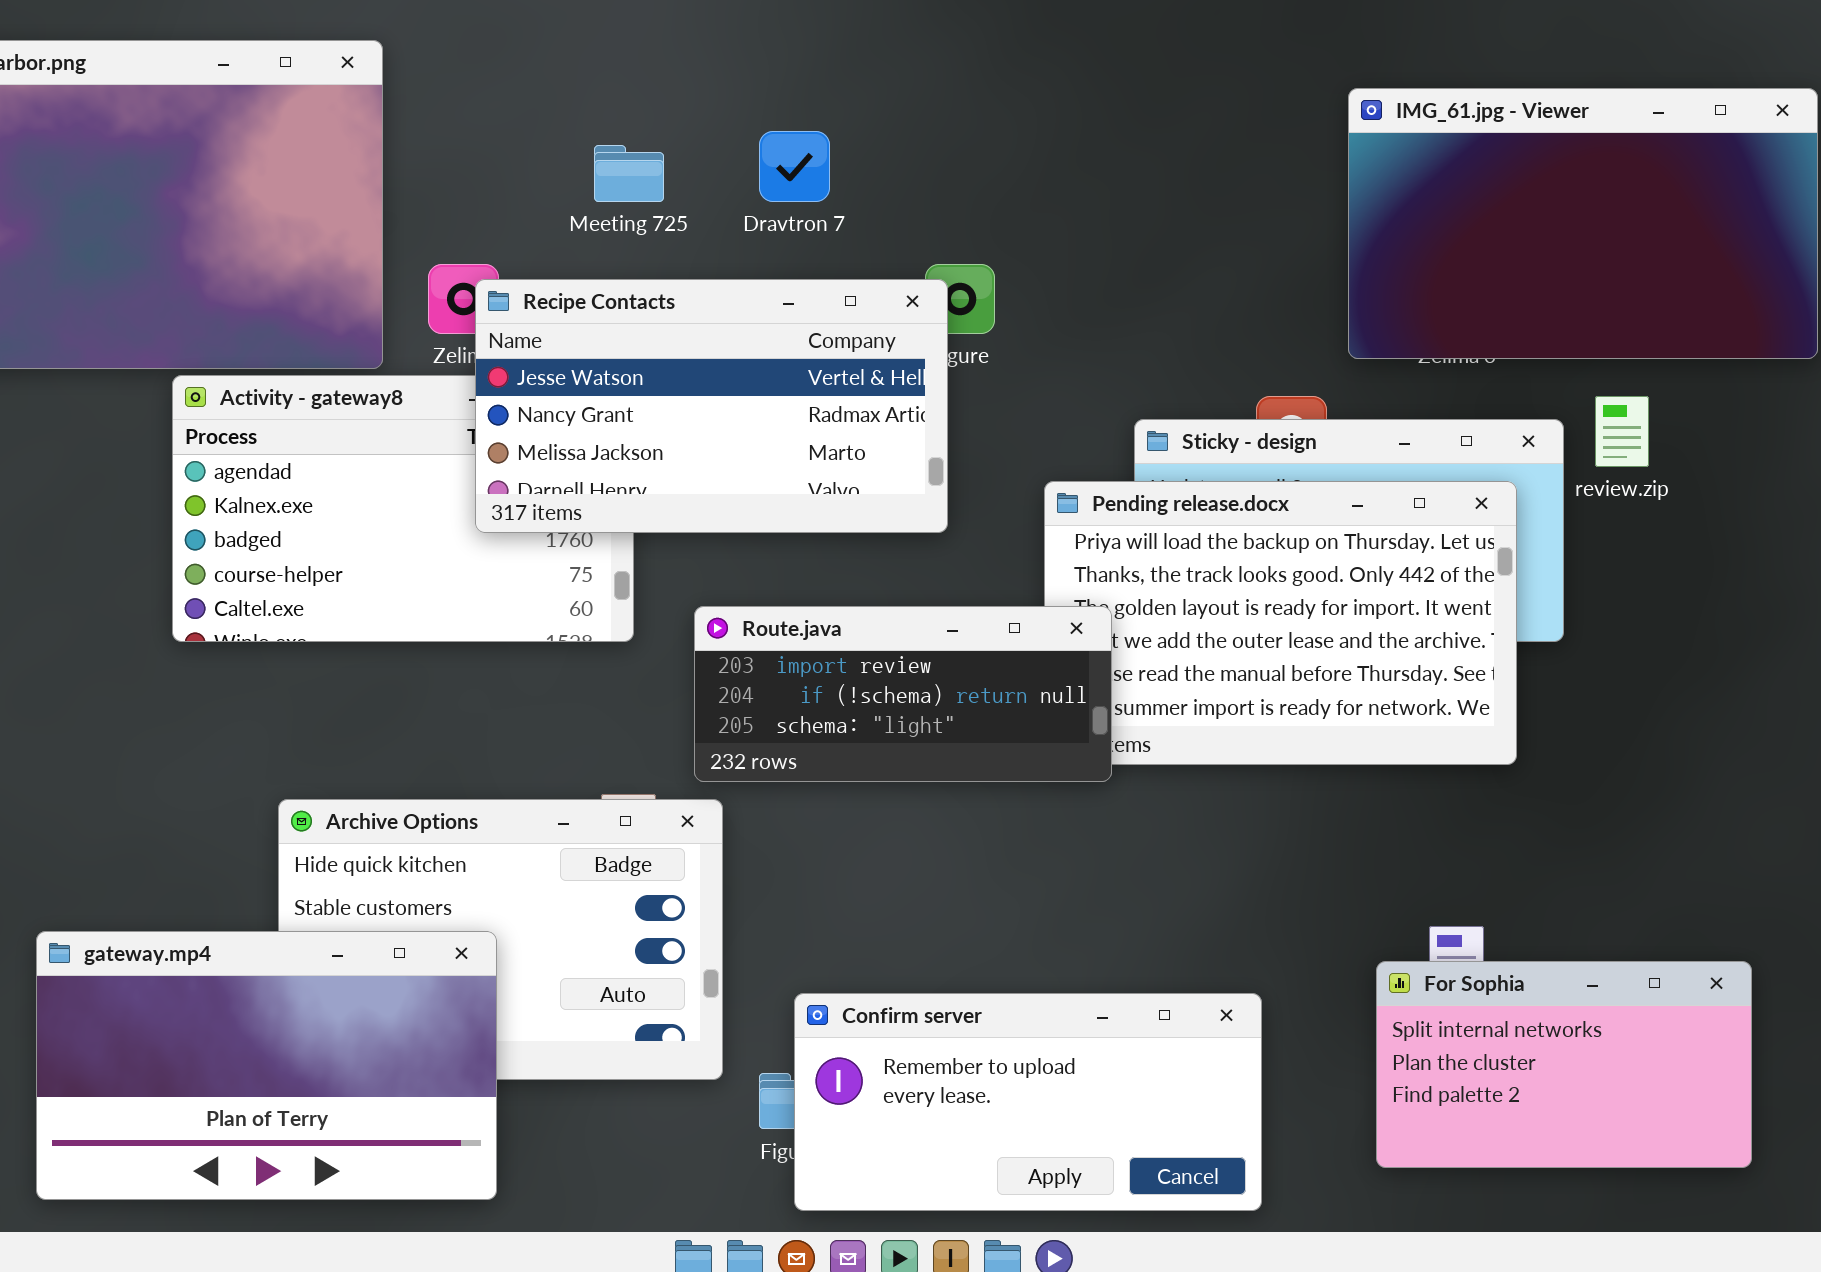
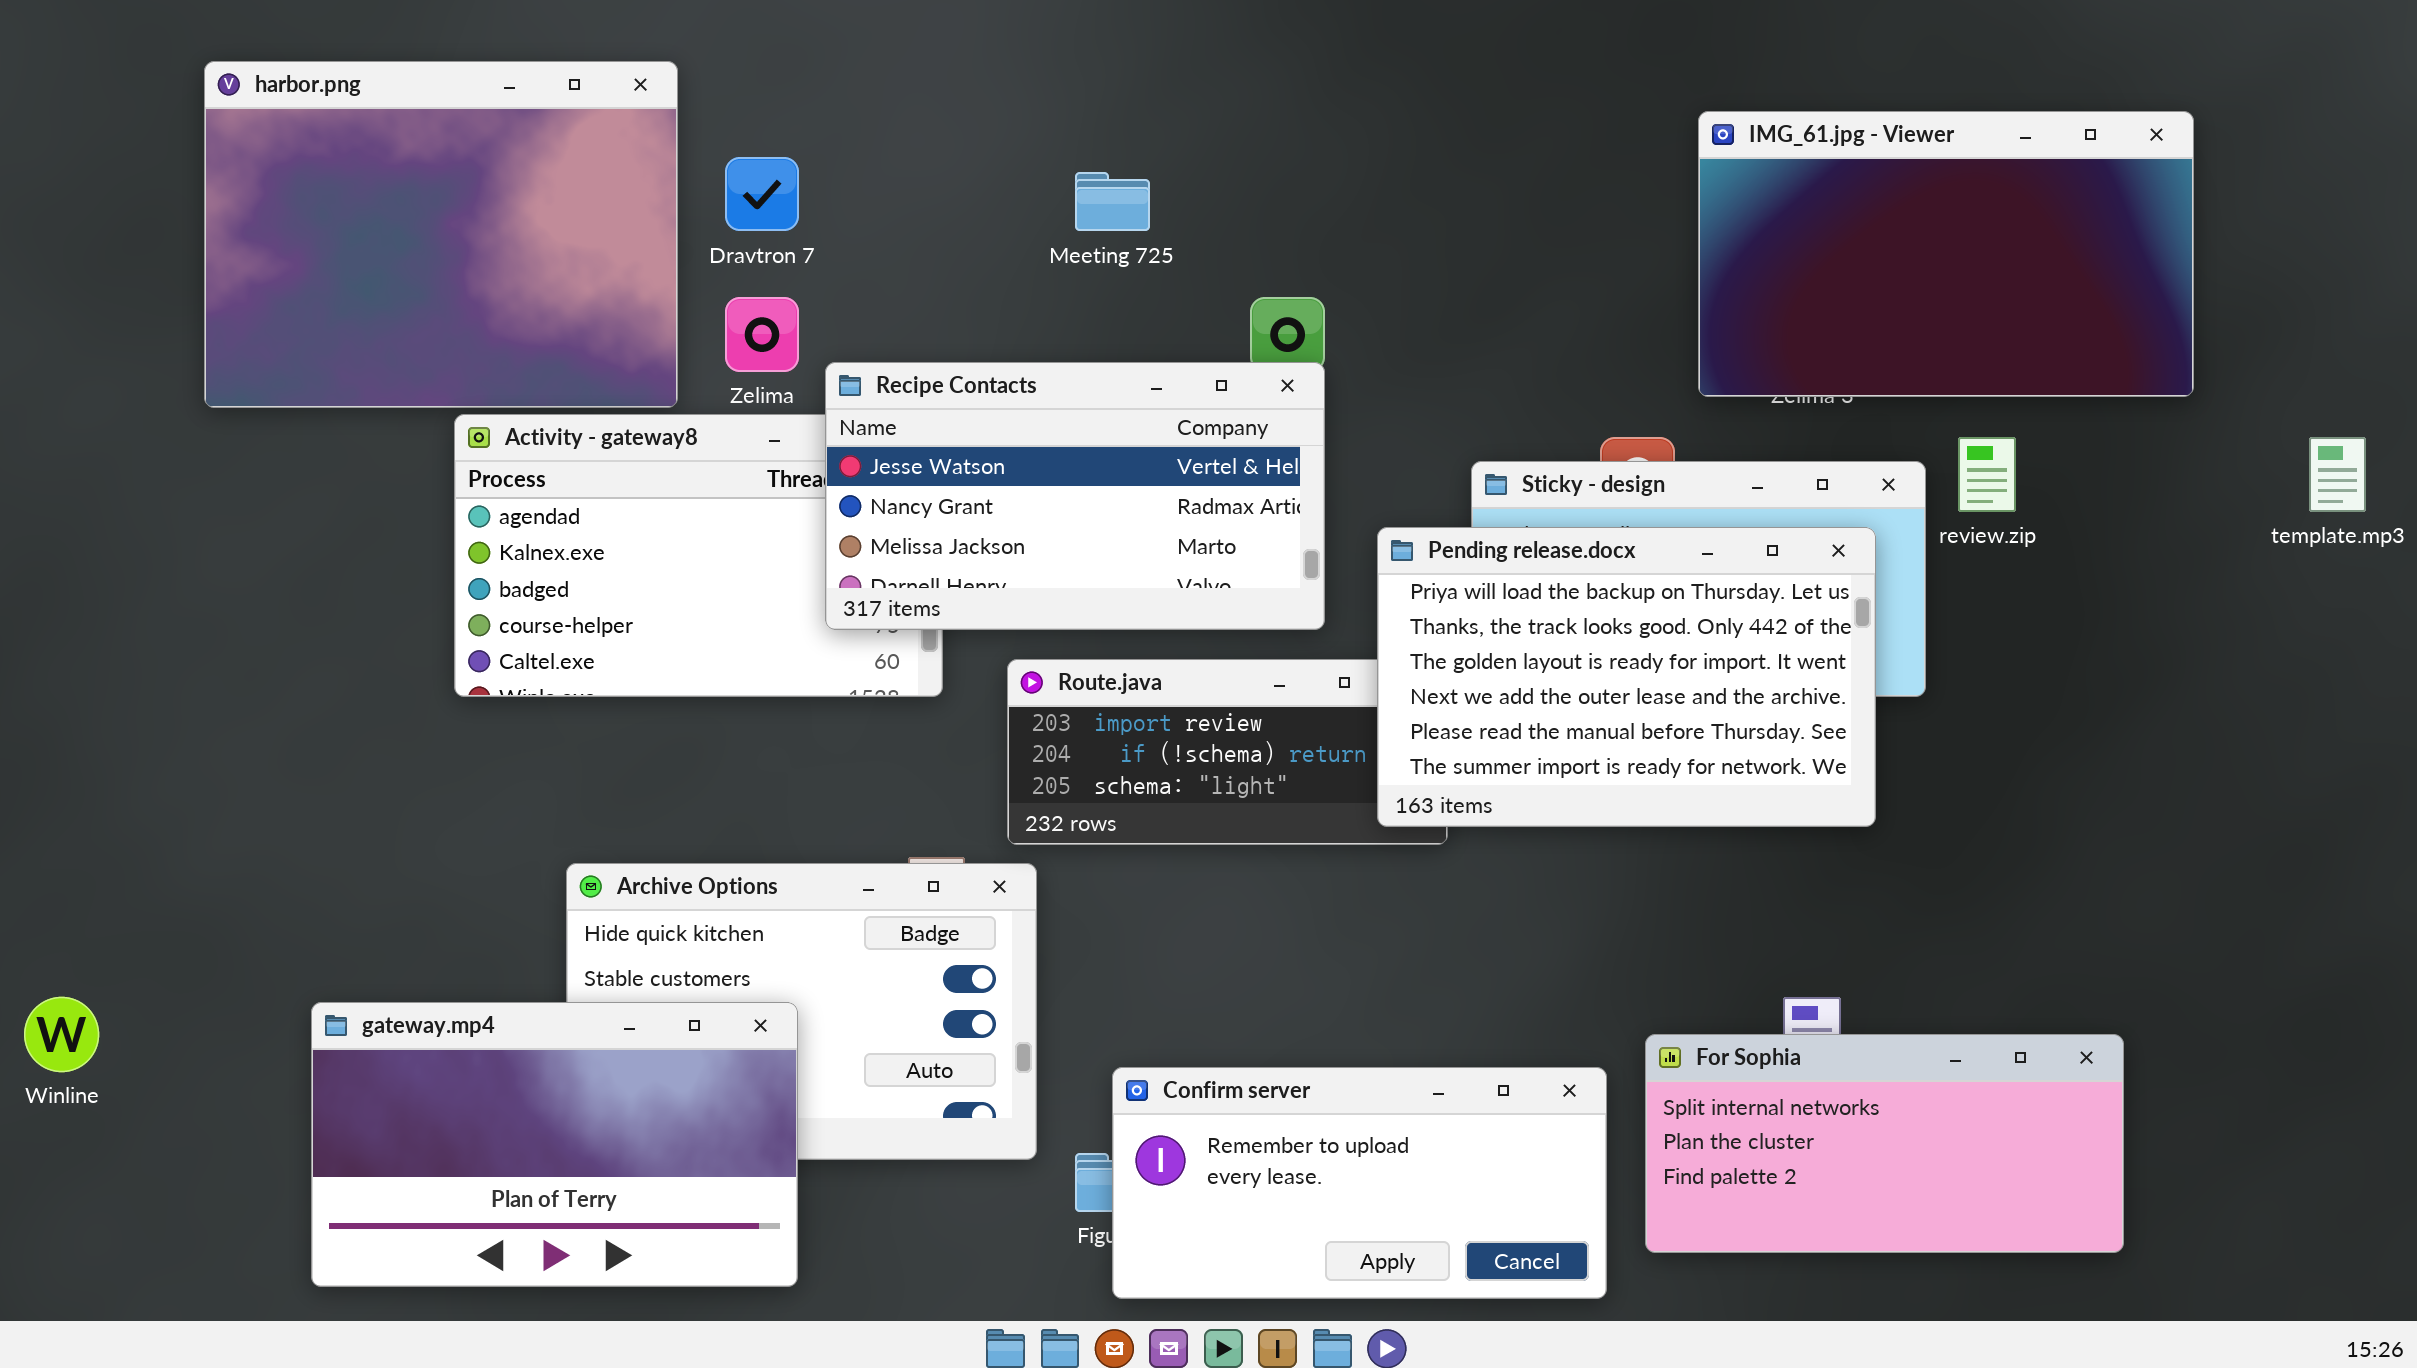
Dravtron 7: [759,131,830,202] -> [725,157,799,231], moved
Meeting 725: [594,145,664,202] -> [1075,172,1150,231], moved
Recipe Contacts: [475,279,948,533] -> [825,362,1325,630], moved
Pending release.docx: [1044,481,1517,765] -> [1377,527,1876,827], raised
For Sophia: [1376,961,1752,1168] -> [1645,1034,2124,1253], resized

